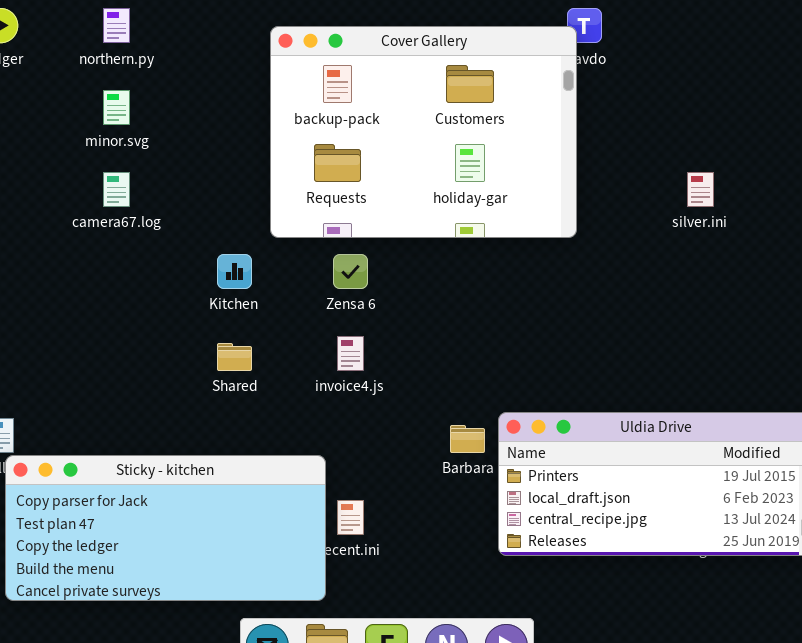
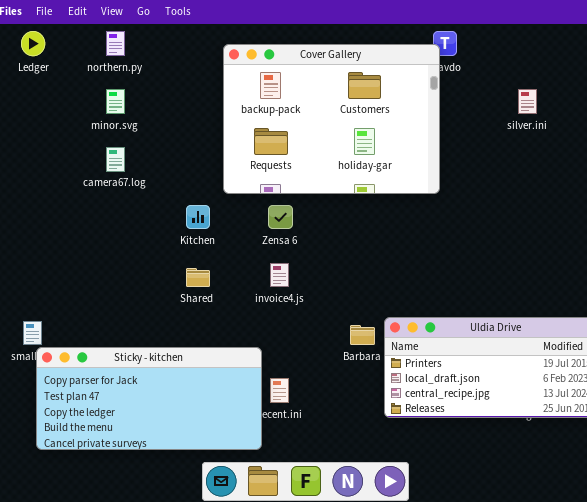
silver.ini: [687,172,714,207] -> [518,89,537,114], moved

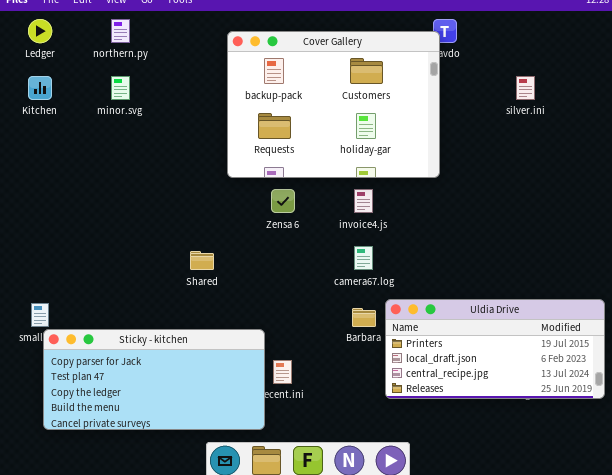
camera67.log: [106,147,125,172] -> [354,246,373,270], moved
Kitchen: [186,205,210,229] -> [28,76,52,100], moved
invoice4.js: [270,263,289,287] -> [354,189,373,213], moved

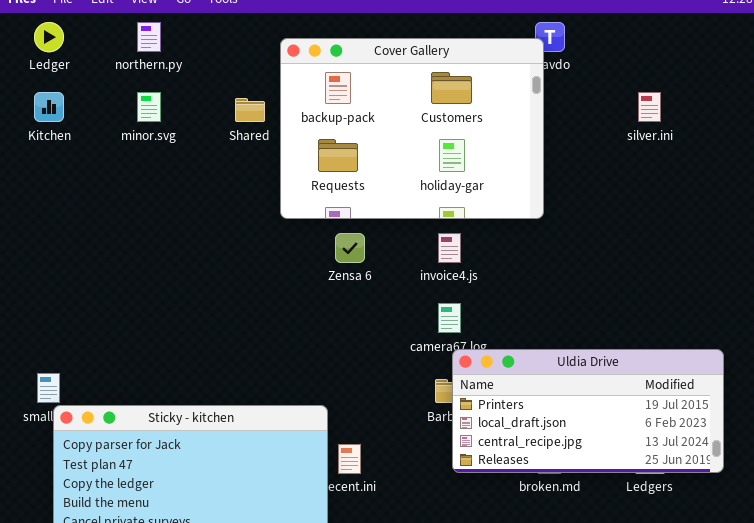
Shared: [190,251,214,270] -> [235,98,265,122], moved
Uldia Drive: [385,299,605,399] -> [452,349,724,473], moved

